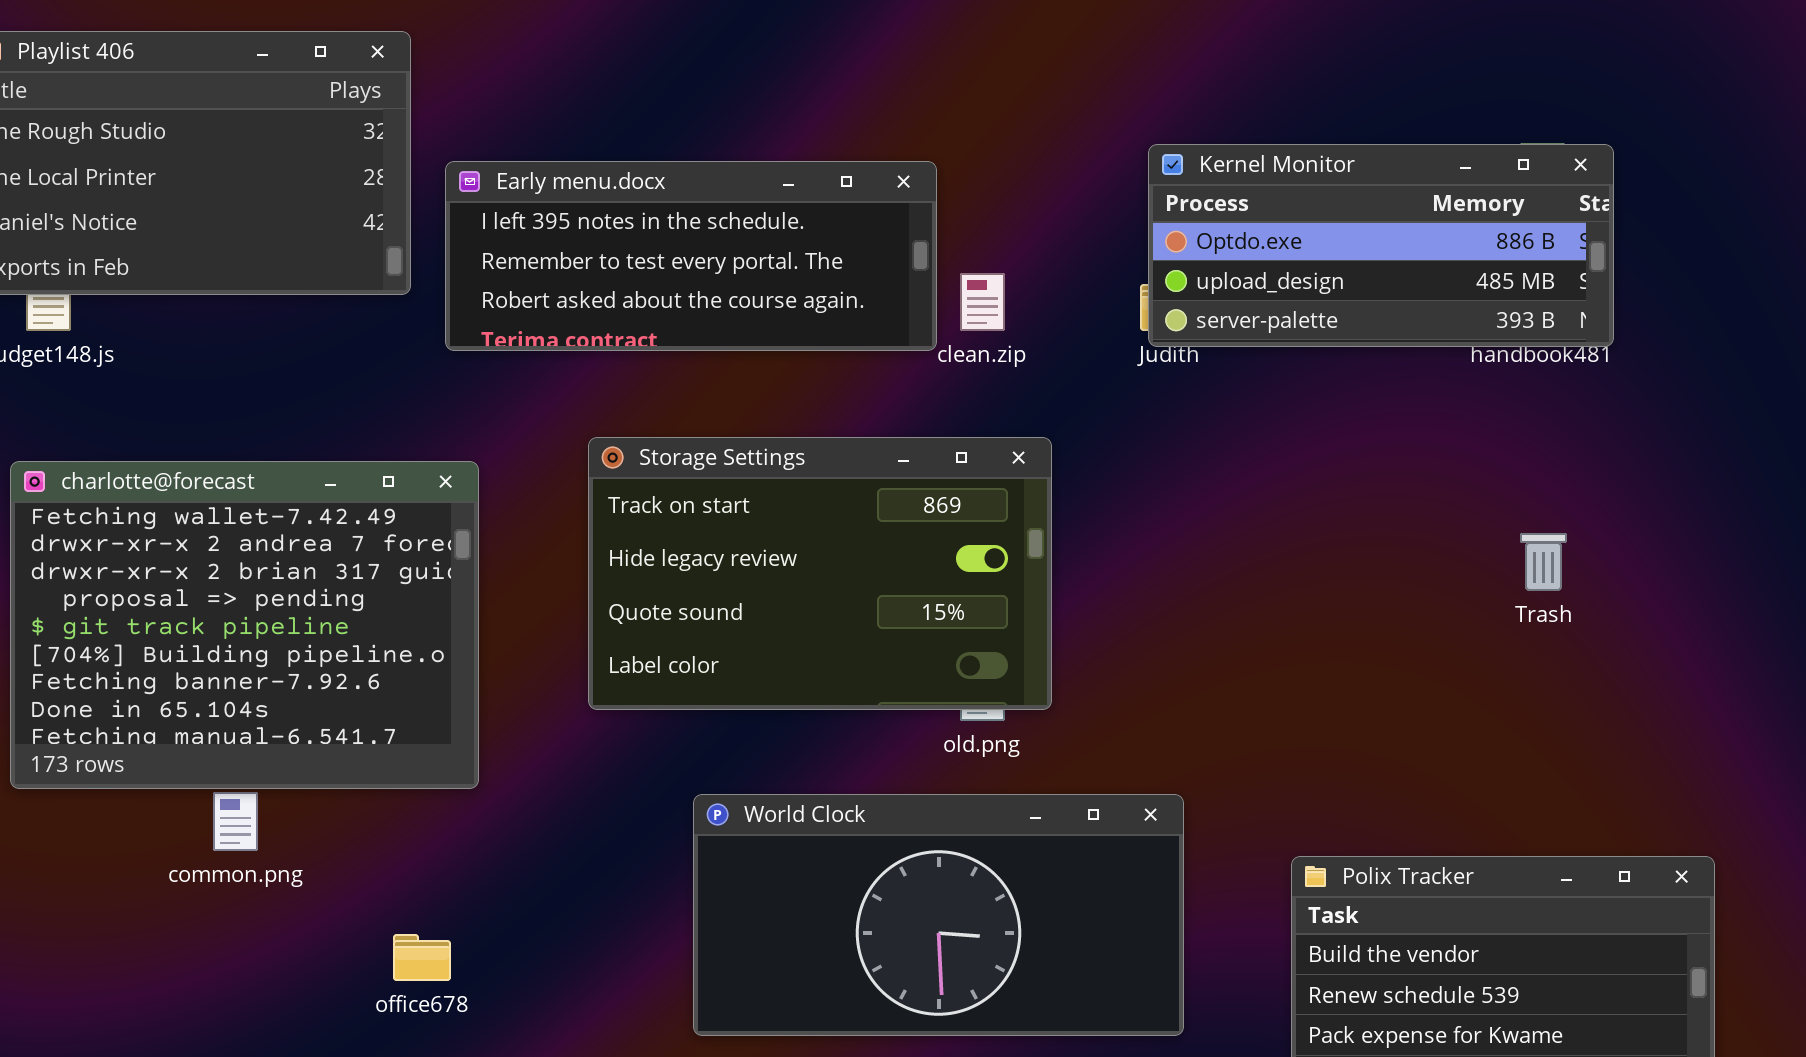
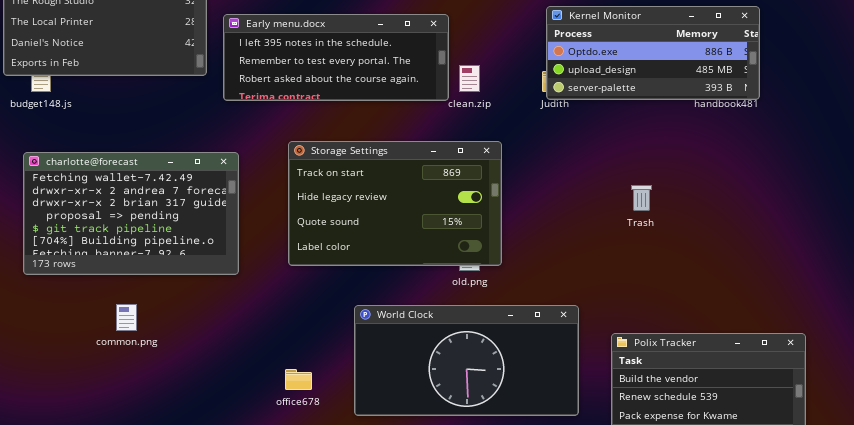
charlotte@forecast: [10,461,479,789] -> [23,152,239,275], resized
Trash: [1520,533,1567,591] -> [631,185,652,211], moved
World Clock: [693,794,1184,1036] -> [354,305,579,416], moved
office678: [393,934,451,981] -> [285,369,312,390], moved

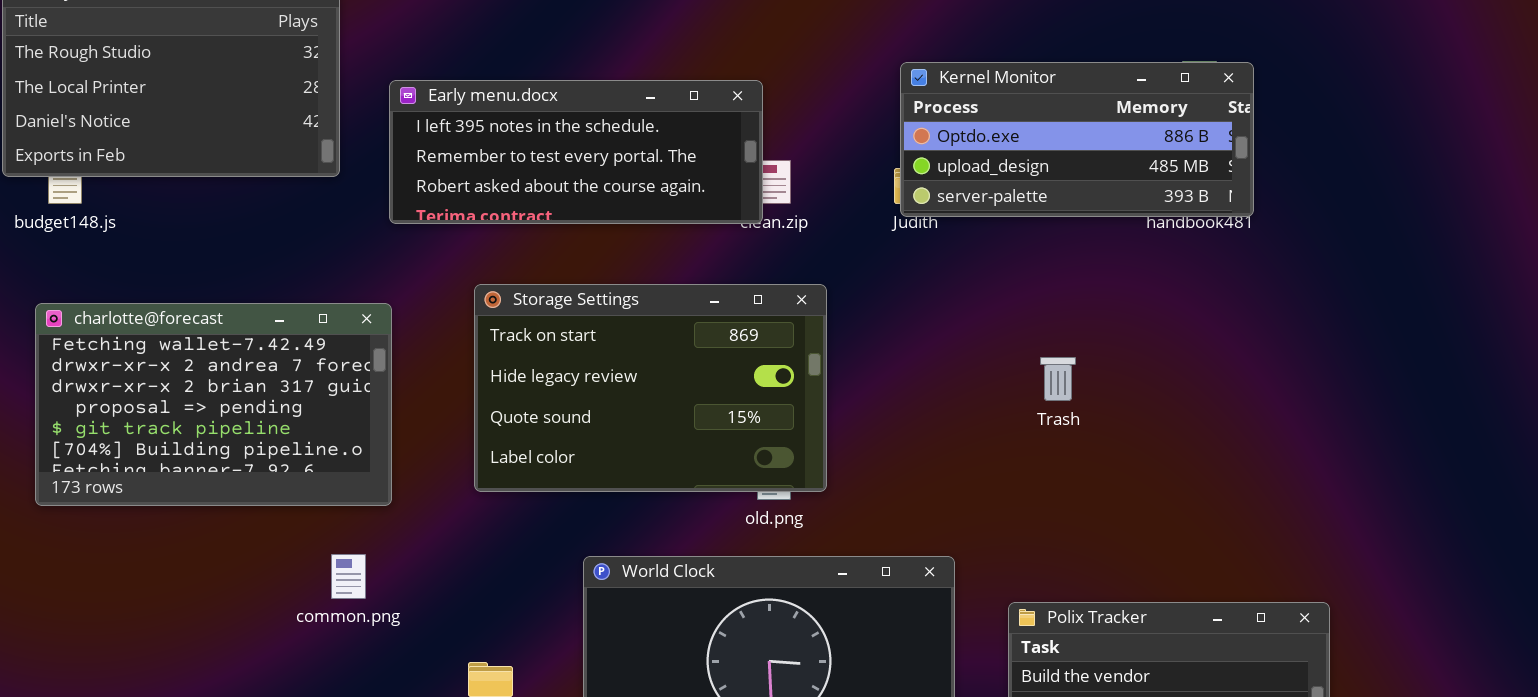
Early menu.docx: [223,14,449,101] -> [389,80,763,224], moved
common.png: [116,304,137,331] -> [331,554,366,599], moved

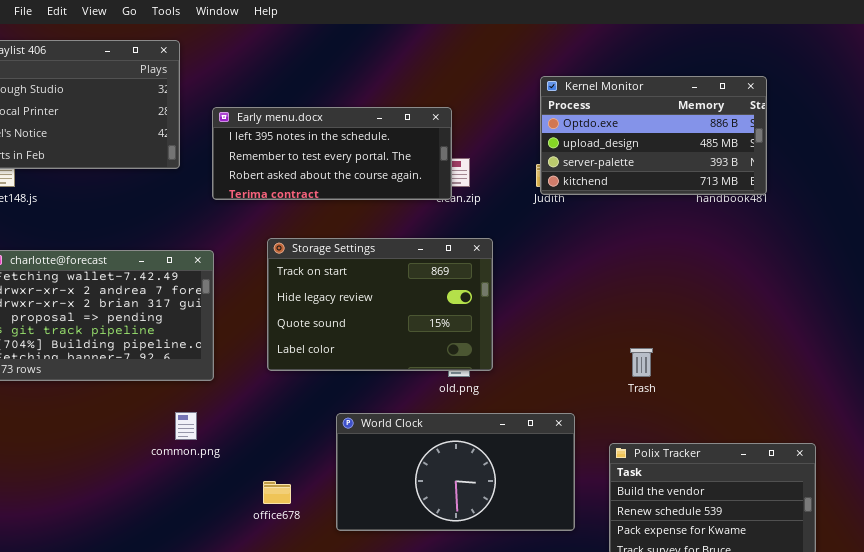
Kernel Monitor: [900,62,1254,217] -> [540,76,767,195], resized
Trash: [1040,357,1076,401] -> [630,348,653,377], moved

